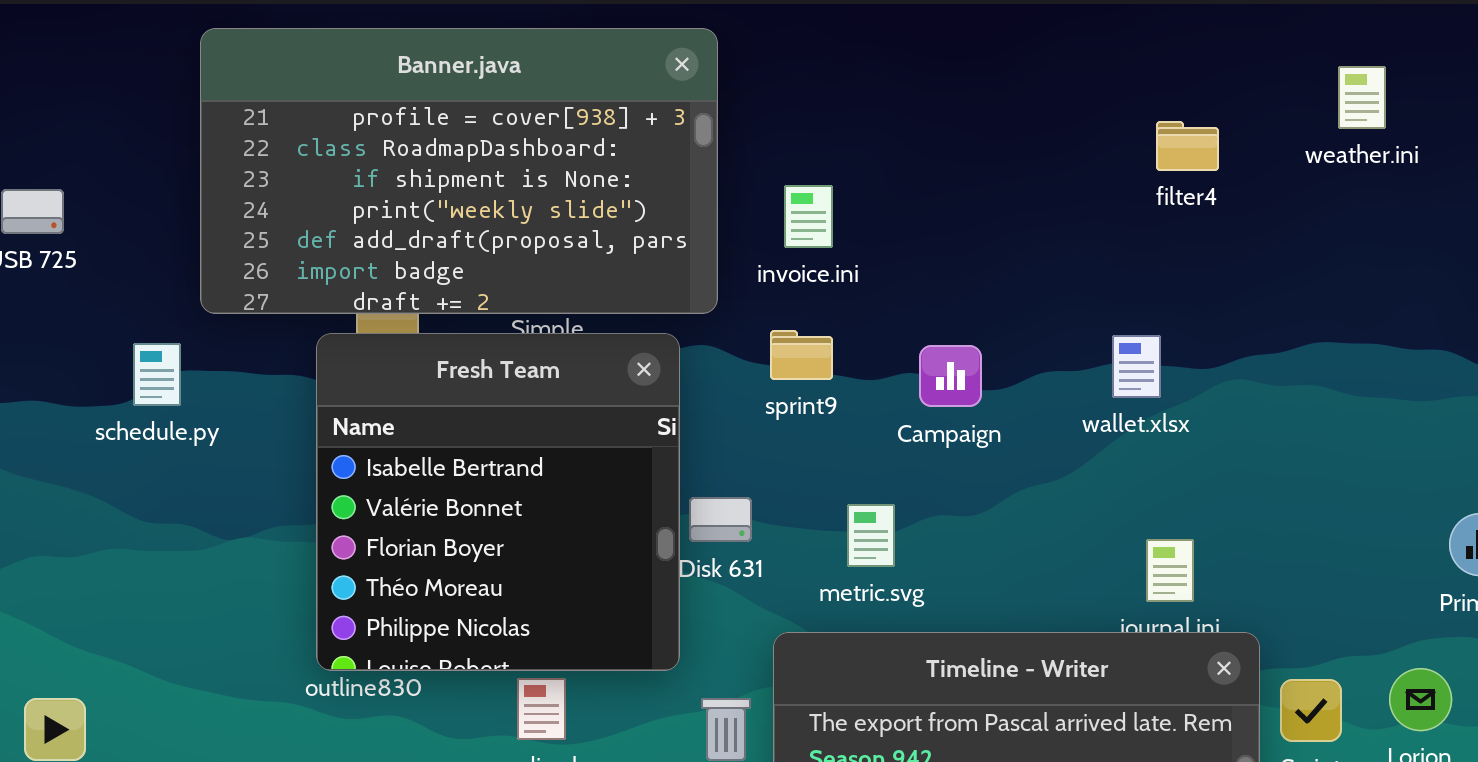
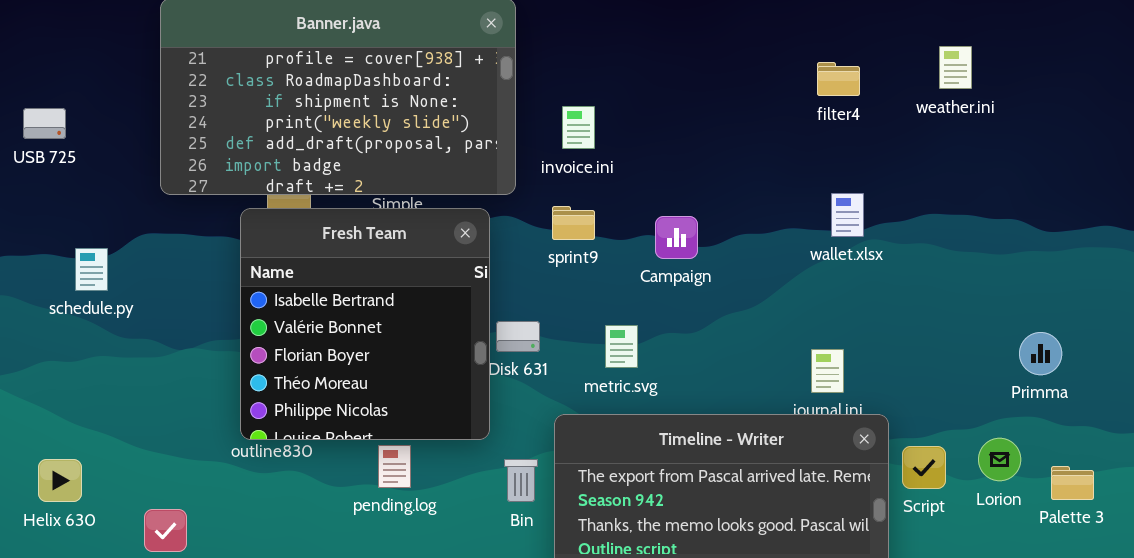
weather.ini: [1338,66,1386,129] -> [939,46,972,89], moved
wallet.xlsx: [1112,335,1161,398] -> [831,193,864,237], moved
schedule.py: [133,343,181,406] -> [75,248,108,291], moved

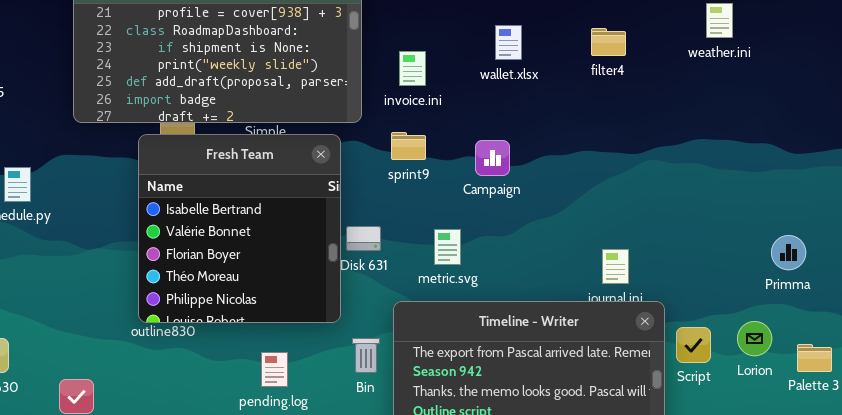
filter4: [817,62,860,96] -> [591,28,626,56], moved
wallet.xlsx: [831,193,864,237] -> [495,25,522,60], moved
pending.log: [378,445,411,488] -> [261,352,288,387], moved

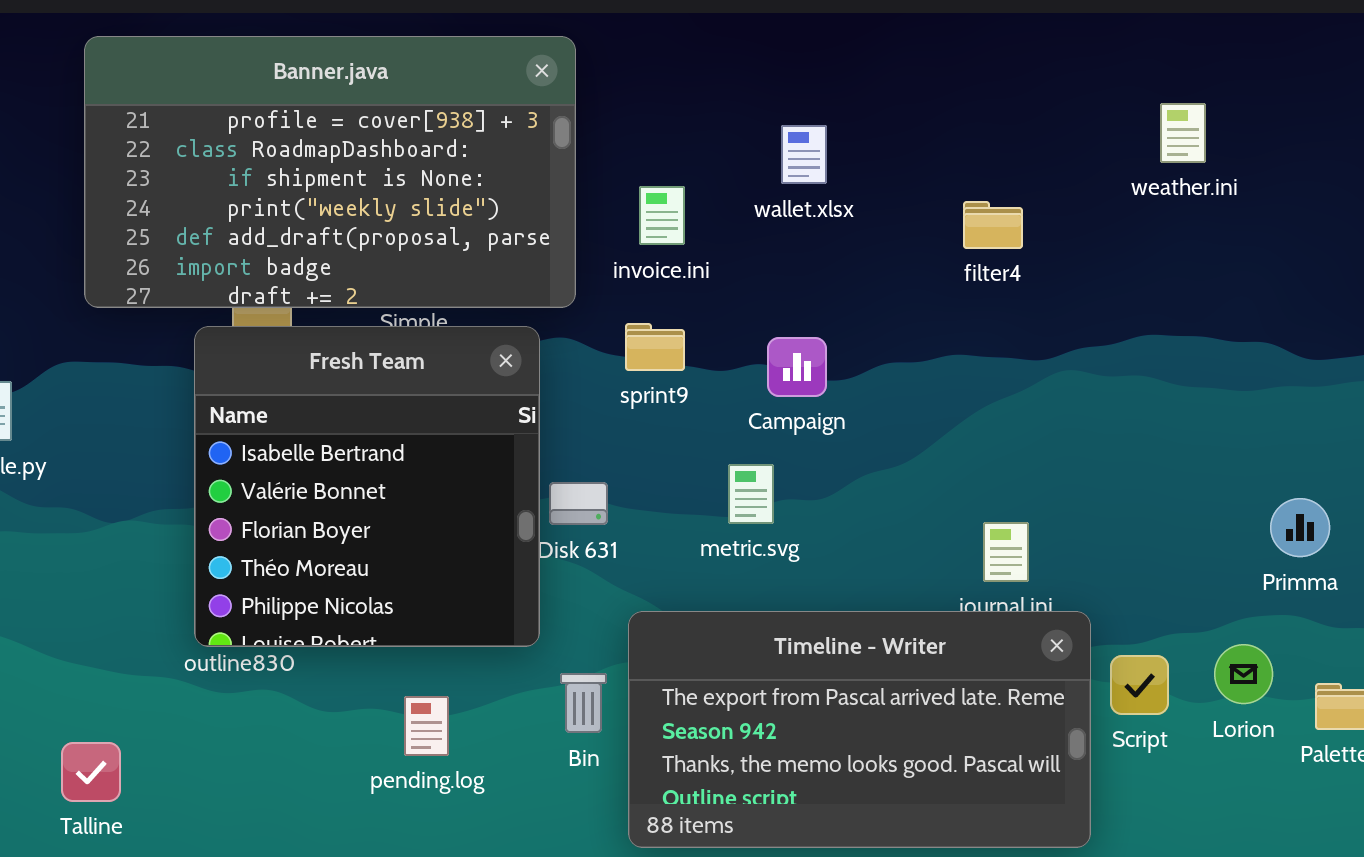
wallet.xlsx: [495,25,522,60] -> [781,125,827,184], moved
filter4: [591,28,626,56] -> [963,201,1023,249], moved
metric.svg: [434,229,461,265] -> [728,464,774,524], moved

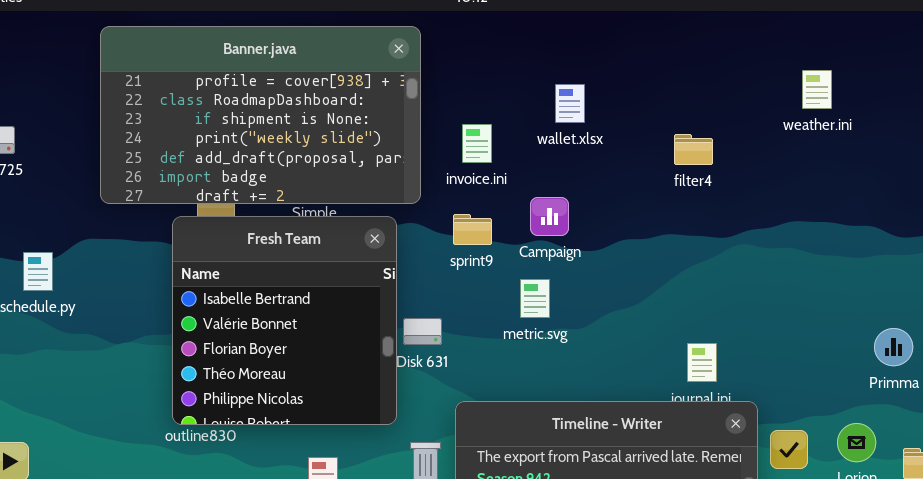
Campaign: [767,337,827,397] -> [530,197,569,236], moved
metric.svg: [728,464,774,524] -> [520,279,550,318], moved

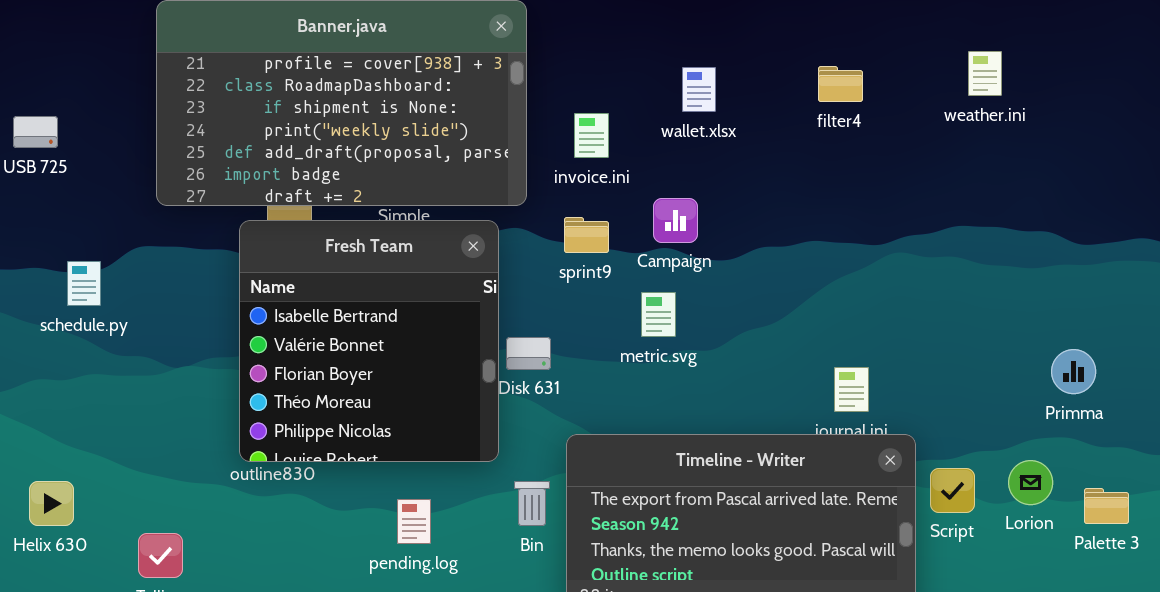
filter4: [674,134,713,165] -> [818,66,863,102], moved

